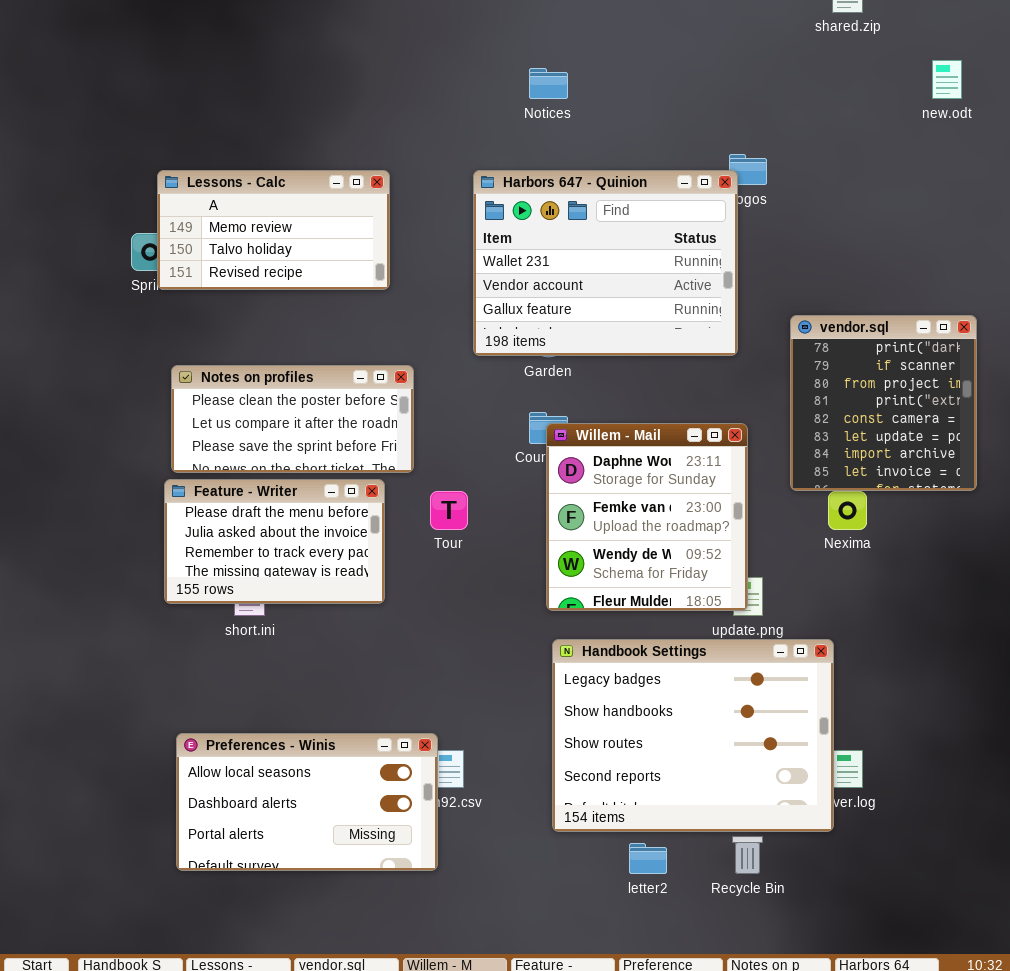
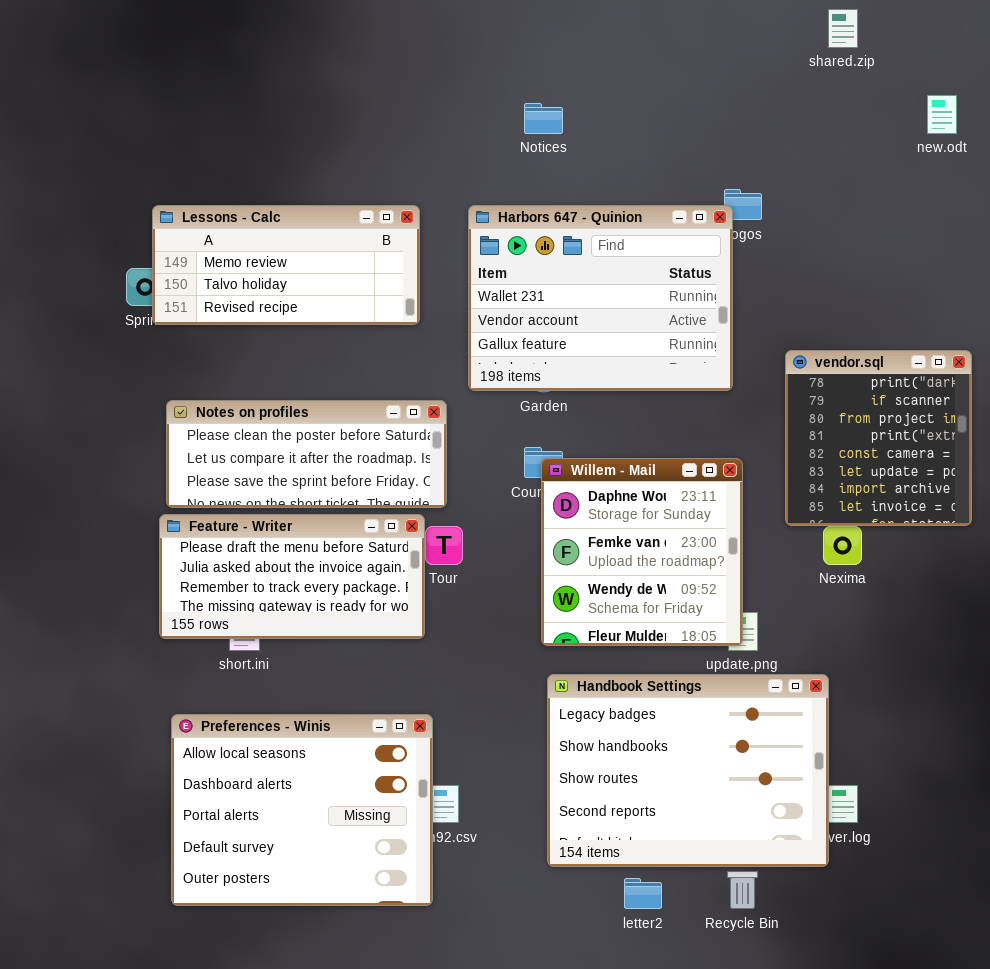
Lessons - Calc: [157,170,390,290] -> [152,205,420,325], resized
Notes on profiles: [171,365,414,473] -> [166,400,447,508], resized
Feature - Writer: [164,479,385,604] -> [159,514,425,639], resized
Preferences - Winis: [176,733,438,871] -> [171,714,433,906], resized

